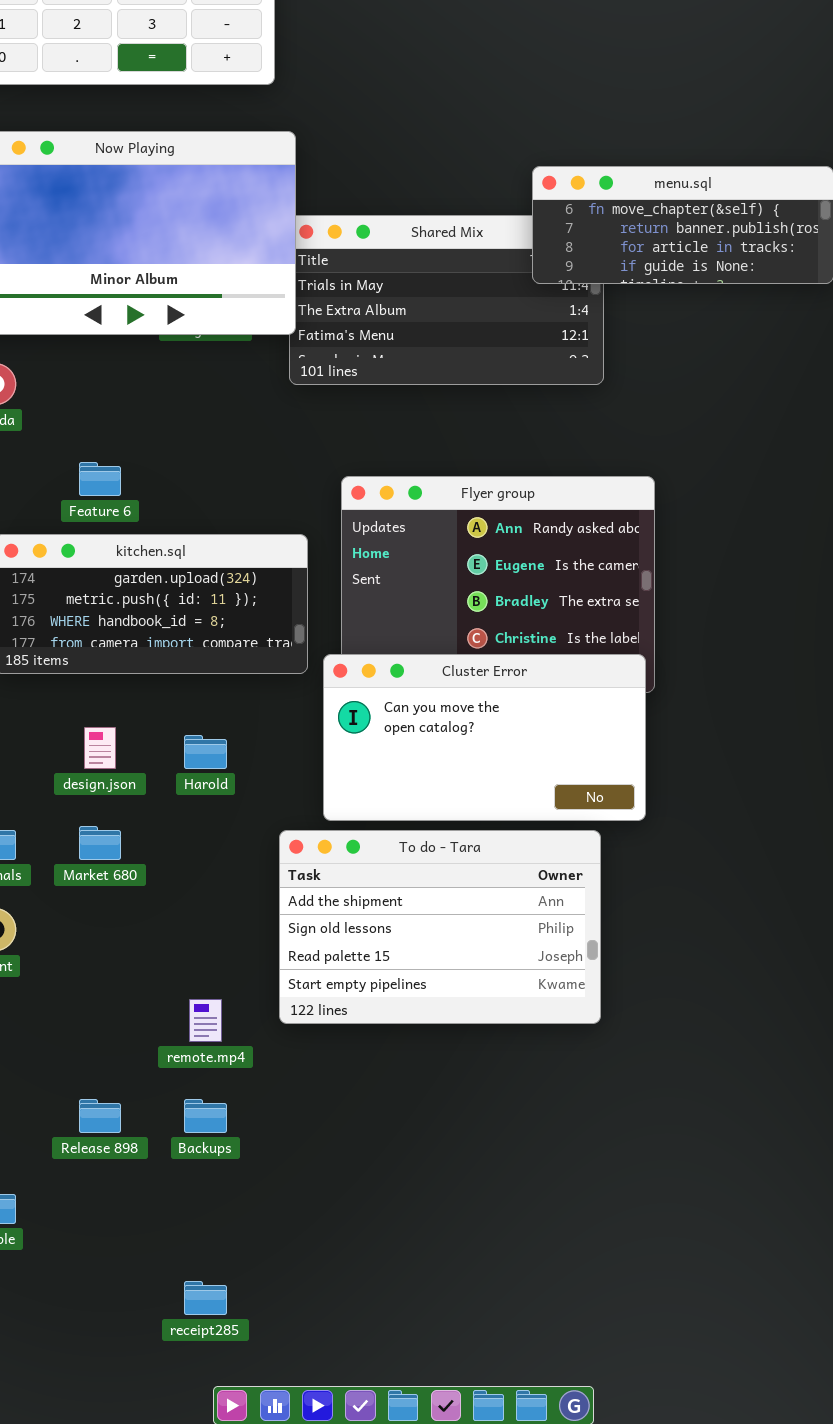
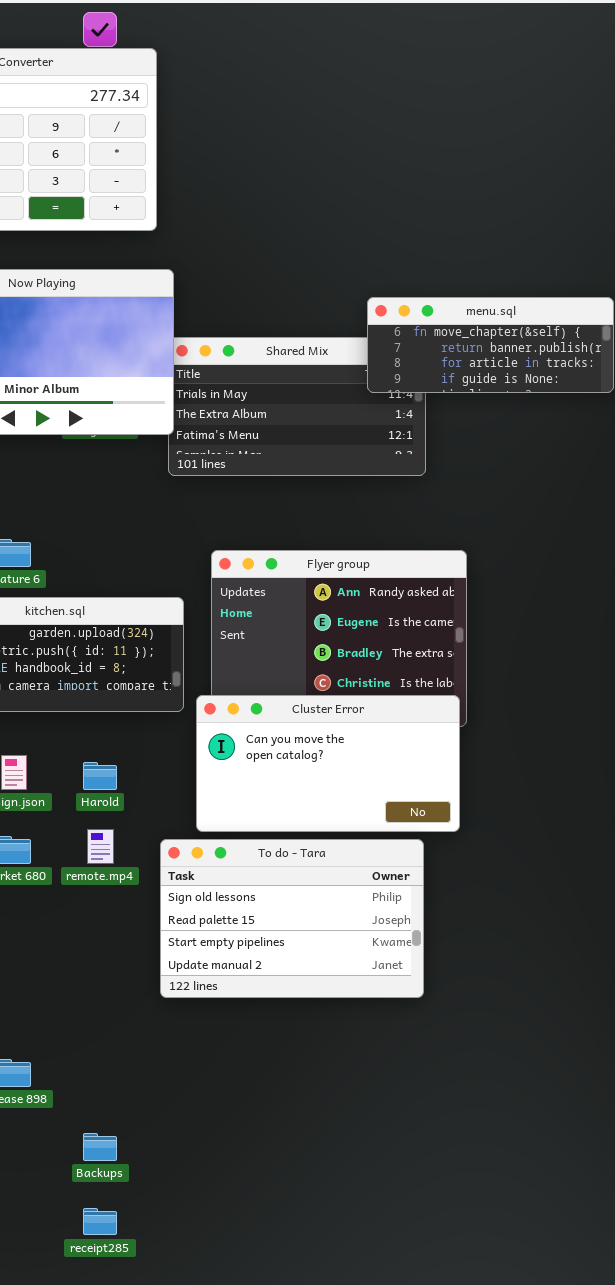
To do - Tara: [279,830,601,1024] -> [160,839,424,998], scrolled down 1 row
remote.mp4: [189,999,222,1042] -> [87,829,114,864], moved
Backups: [184,1099,227,1133] -> [83,1133,117,1161], moved

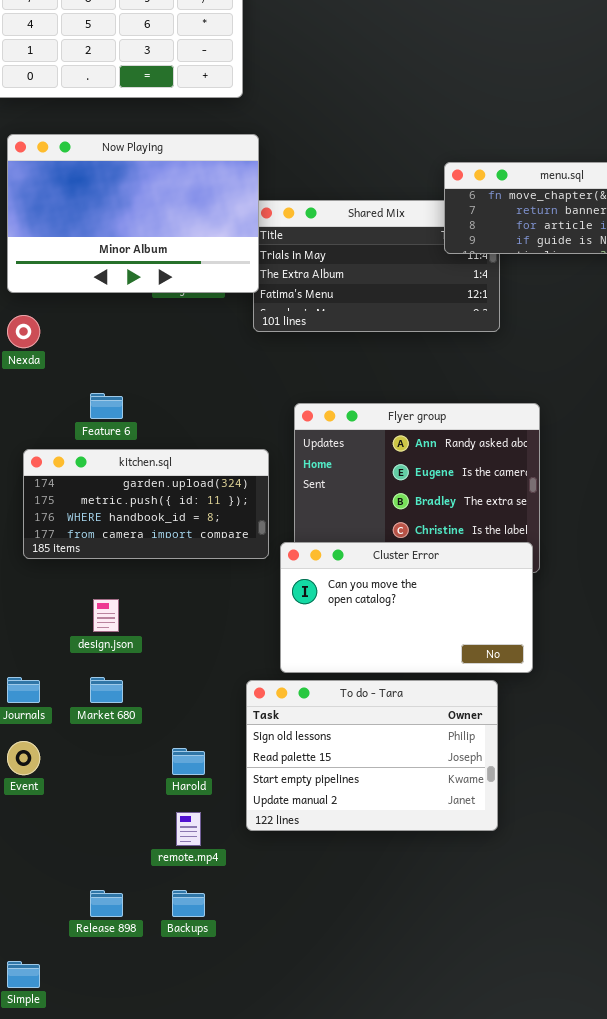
Harold: [83,762,117,790] -> [172,748,205,775], moved
remote.mp4: [87,829,114,864] -> [176,812,201,846], moved
Backups: [83,1133,117,1161] -> [172,890,205,917], moved

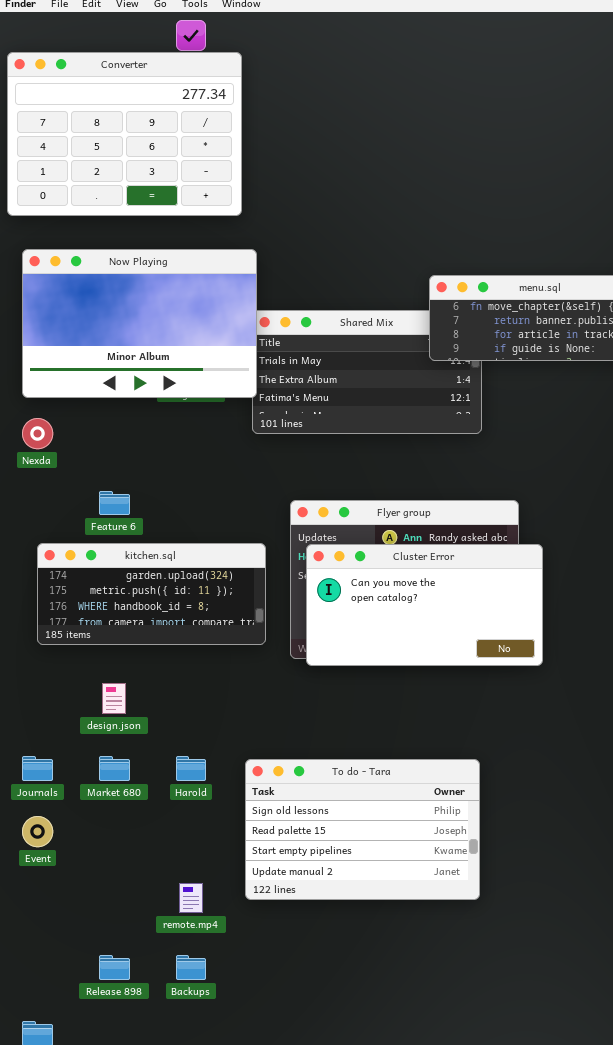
Cluster Error: [280,542,533,673] -> [306,544,543,666], moved
Harold: [172,748,205,775] -> [176,756,206,781], moved

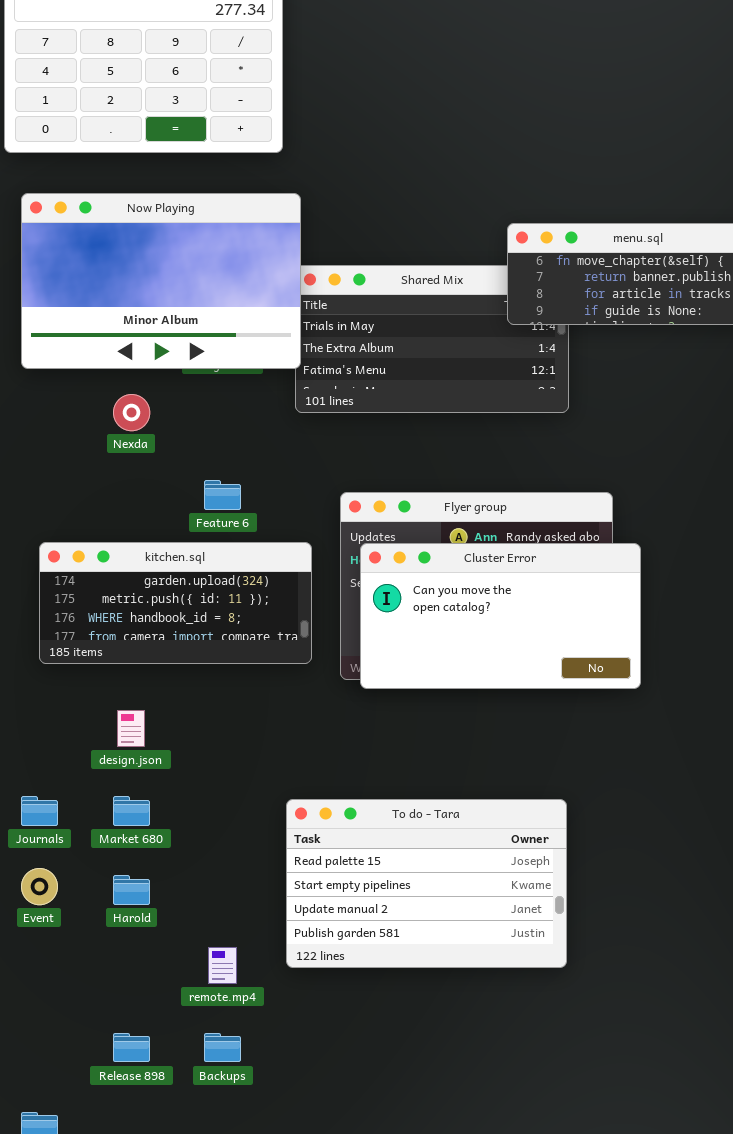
Nexda: [22,418,53,449] -> [113,394,150,431], moved
Feature 6: [99,491,130,515] -> [204,480,241,510], moved
Harold: [176,756,206,781] -> [113,875,150,905], moved
To do - Tara: [245,759,480,900] -> [286,799,567,968], scrolled down 1 row

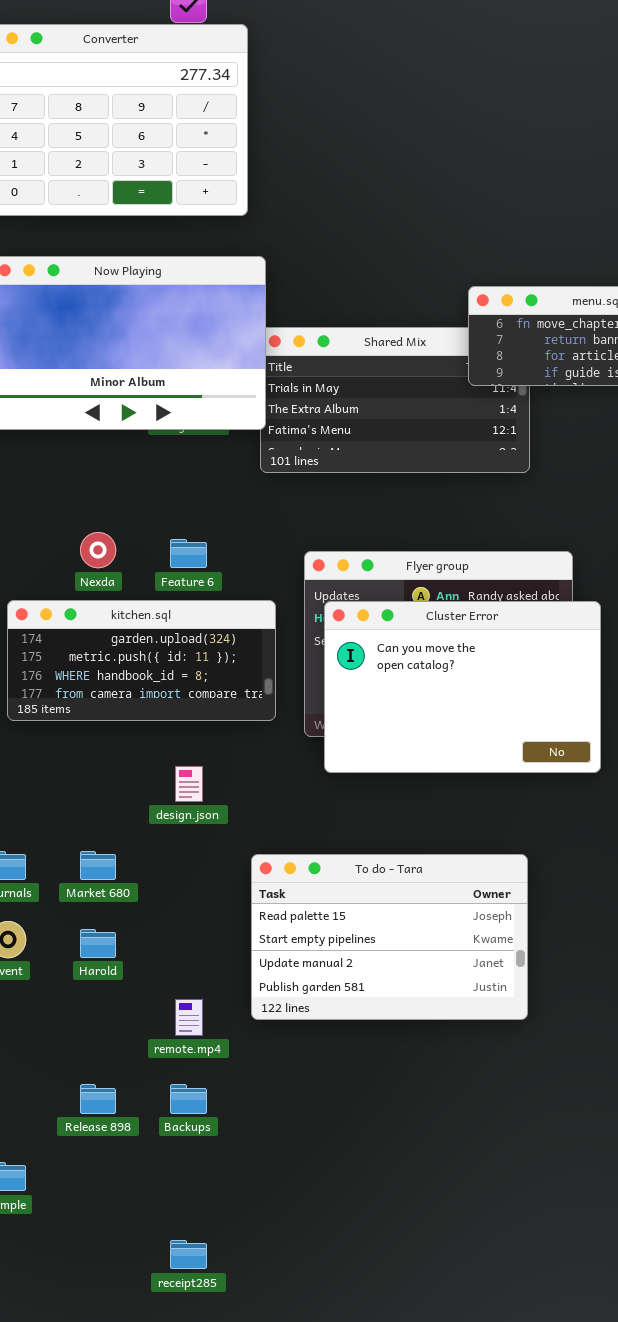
Nexda: [113,394,150,431] -> [80,532,116,568], moved
Cluster Error: [360,543,641,689] -> [324,601,601,773], resized
design.json: [117,710,145,747] -> [175,766,203,802], moved

